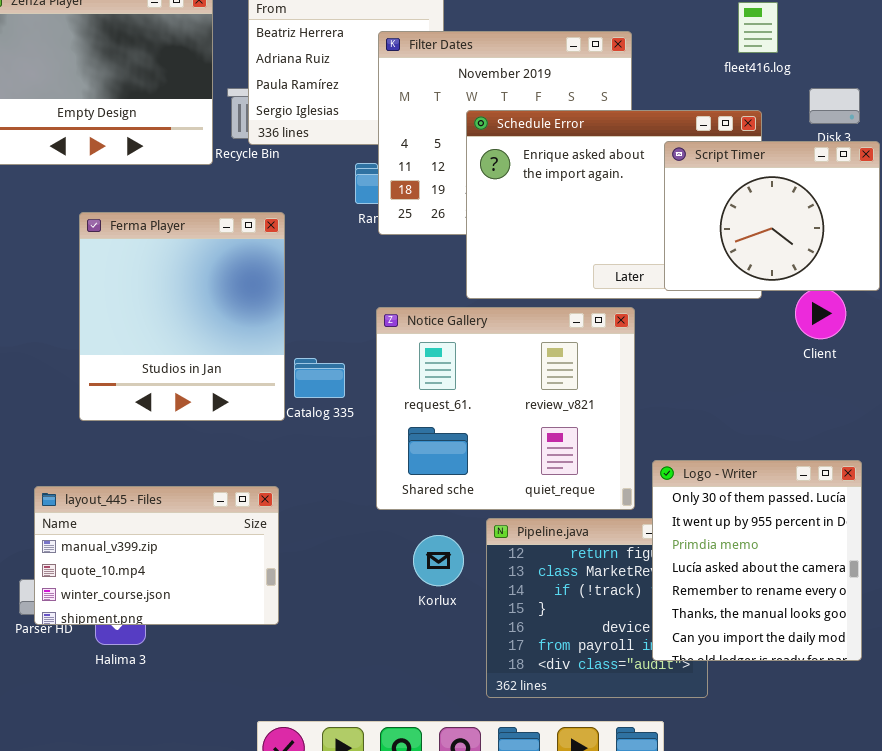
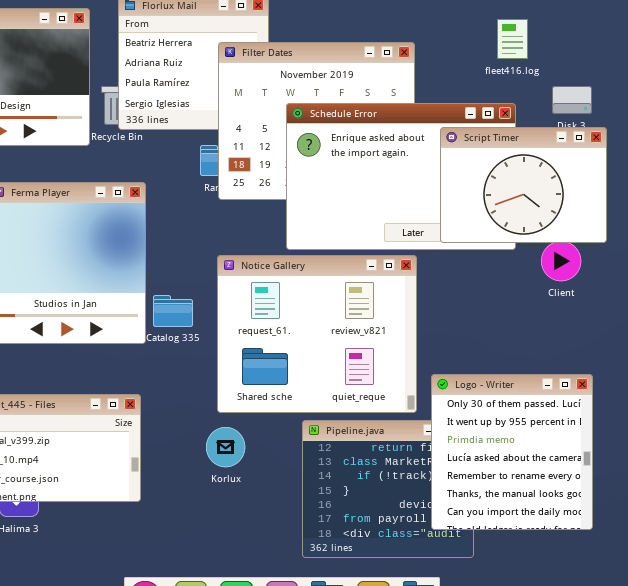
Korlux: [413,535,464,586] -> [206,427,245,467], moved

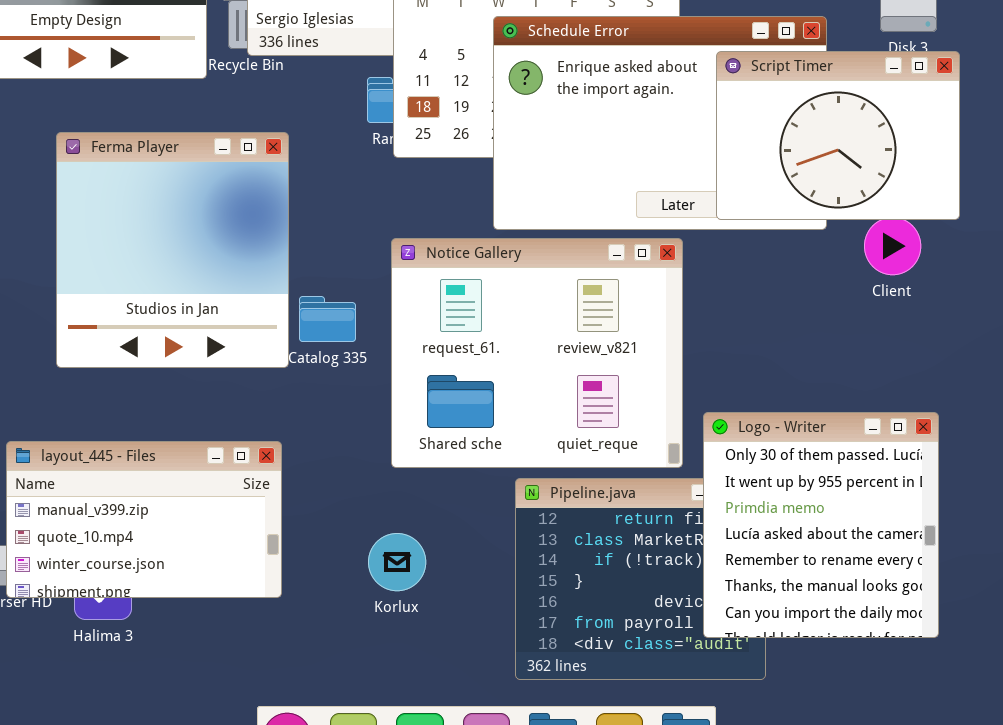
Korlux: [206,427,245,467] -> [368,533,426,591], moved

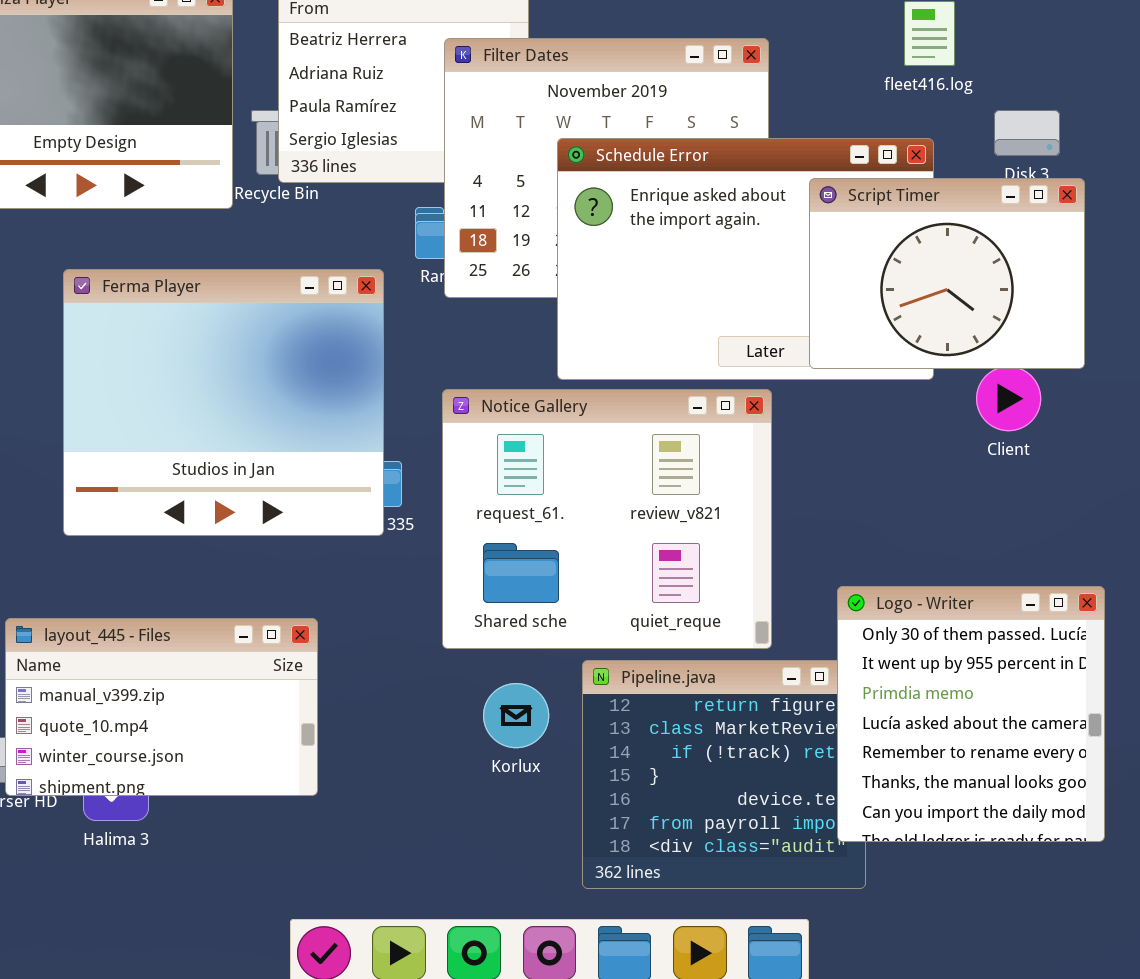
Ferma Player: [56,132,289,368] -> [63,269,384,536], resized
Logo - Writer: [703,412,939,638] -> [837,586,1105,842], moved
Korlux: [368,533,426,591] -> [483,683,549,748], moved

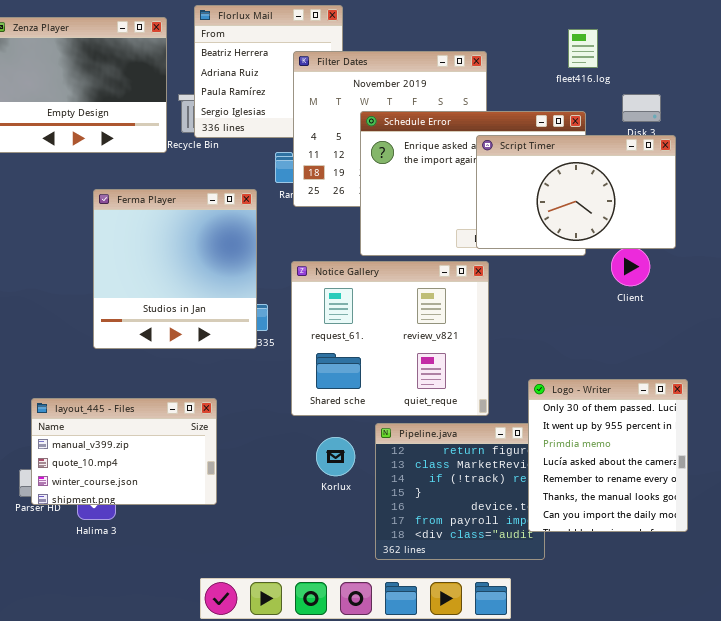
Script Timer: [809,178,1085,369] -> [476,135,676,249], resized
Ferma Player: [63,269,384,536] -> [93,189,257,349], resized

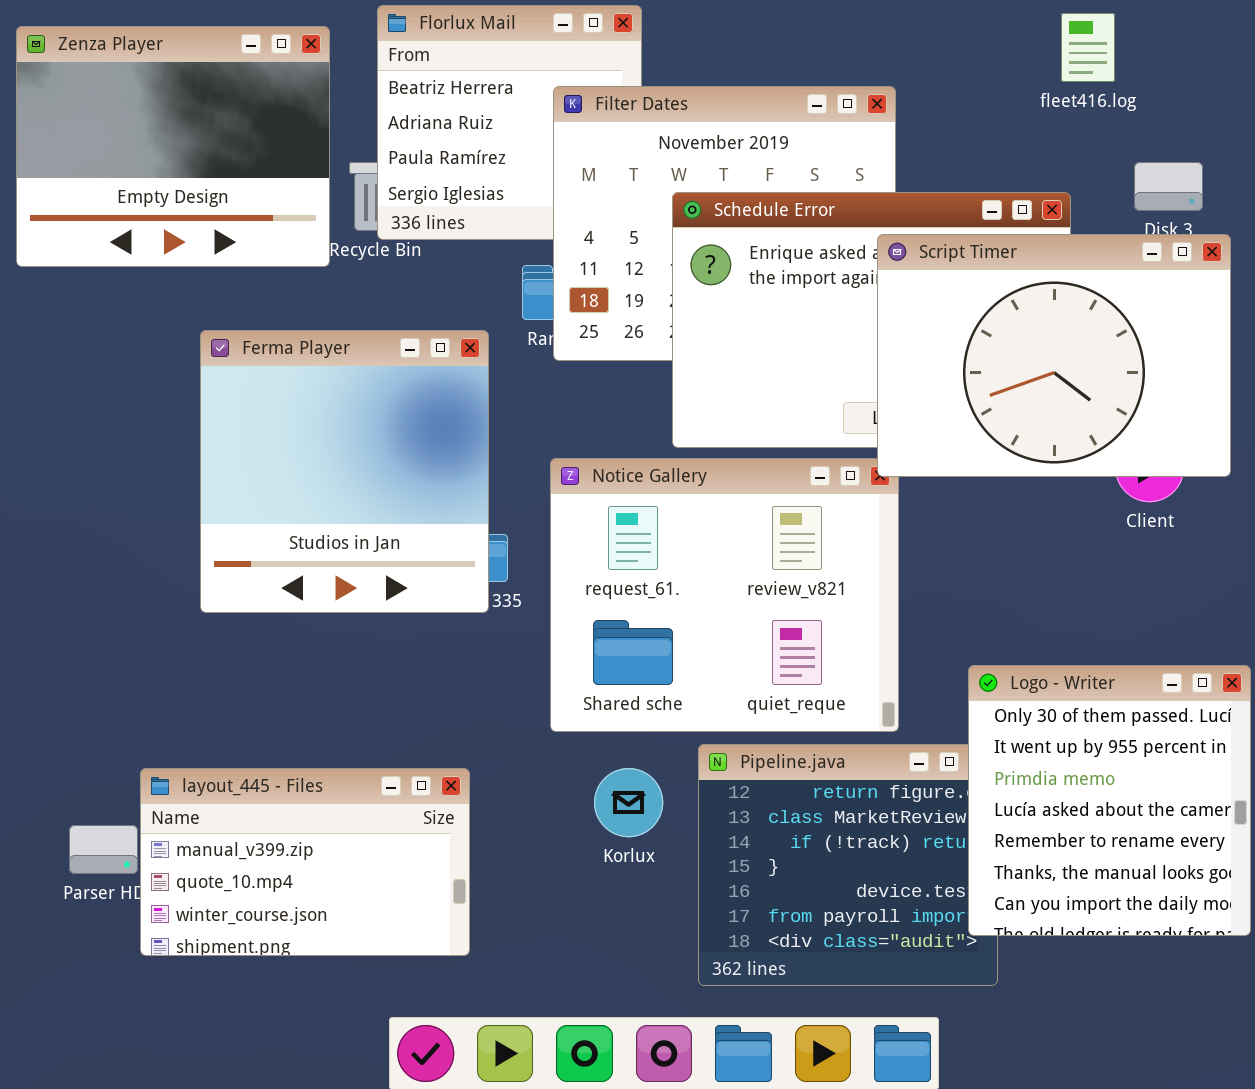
fleet416.log: [568,29,598,68] -> [1061,13,1115,82], moved
Script Timer: [476,135,676,249] -> [877,234,1231,477], resized
layout_445 - Files: [31,398,217,505] -> [140,768,470,956], moved

